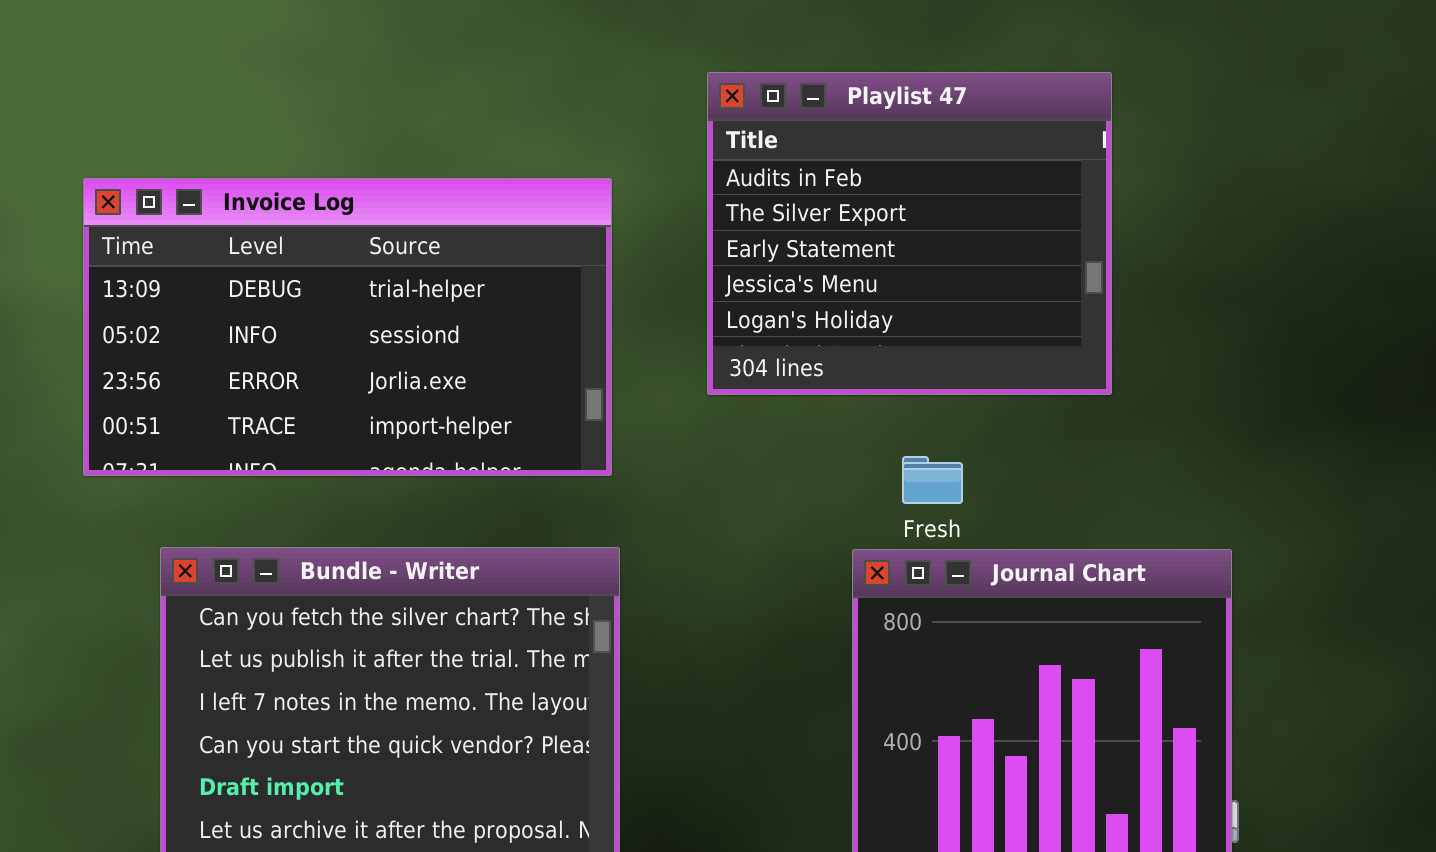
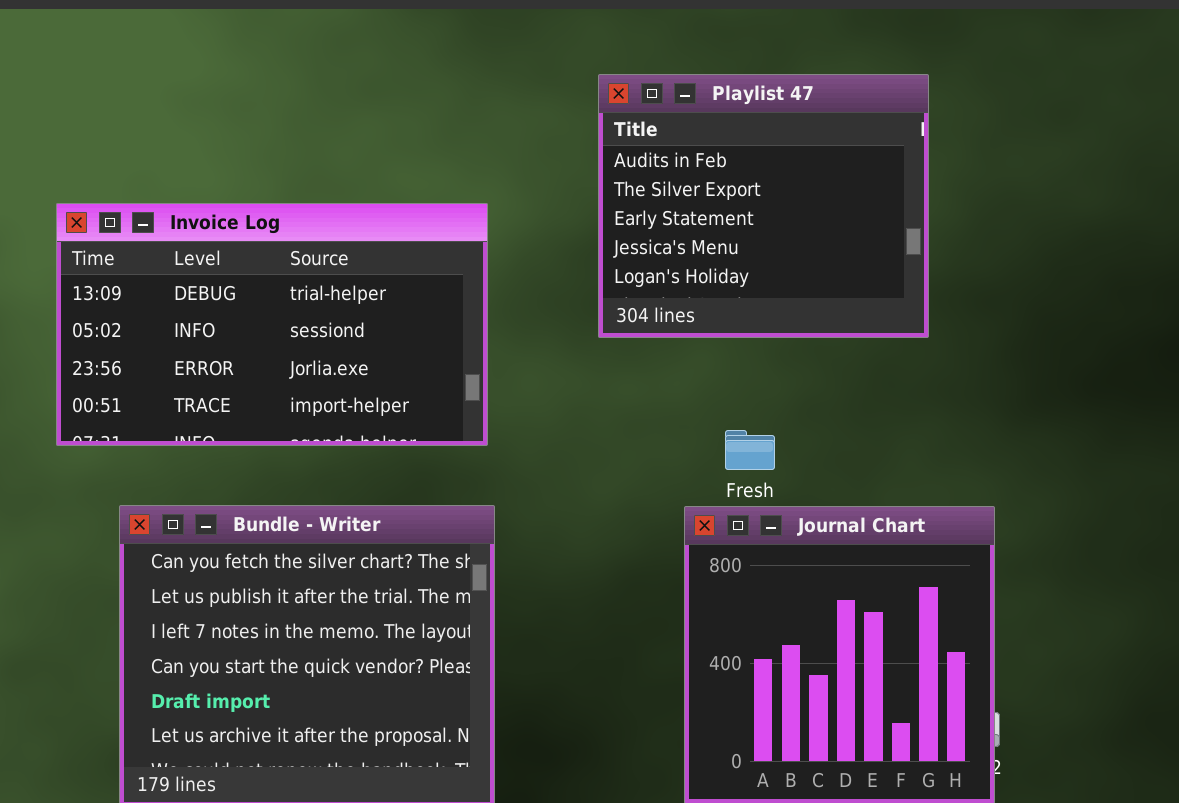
Playlist 47: [707,72,1112,395] -> [598,74,929,338], moved

